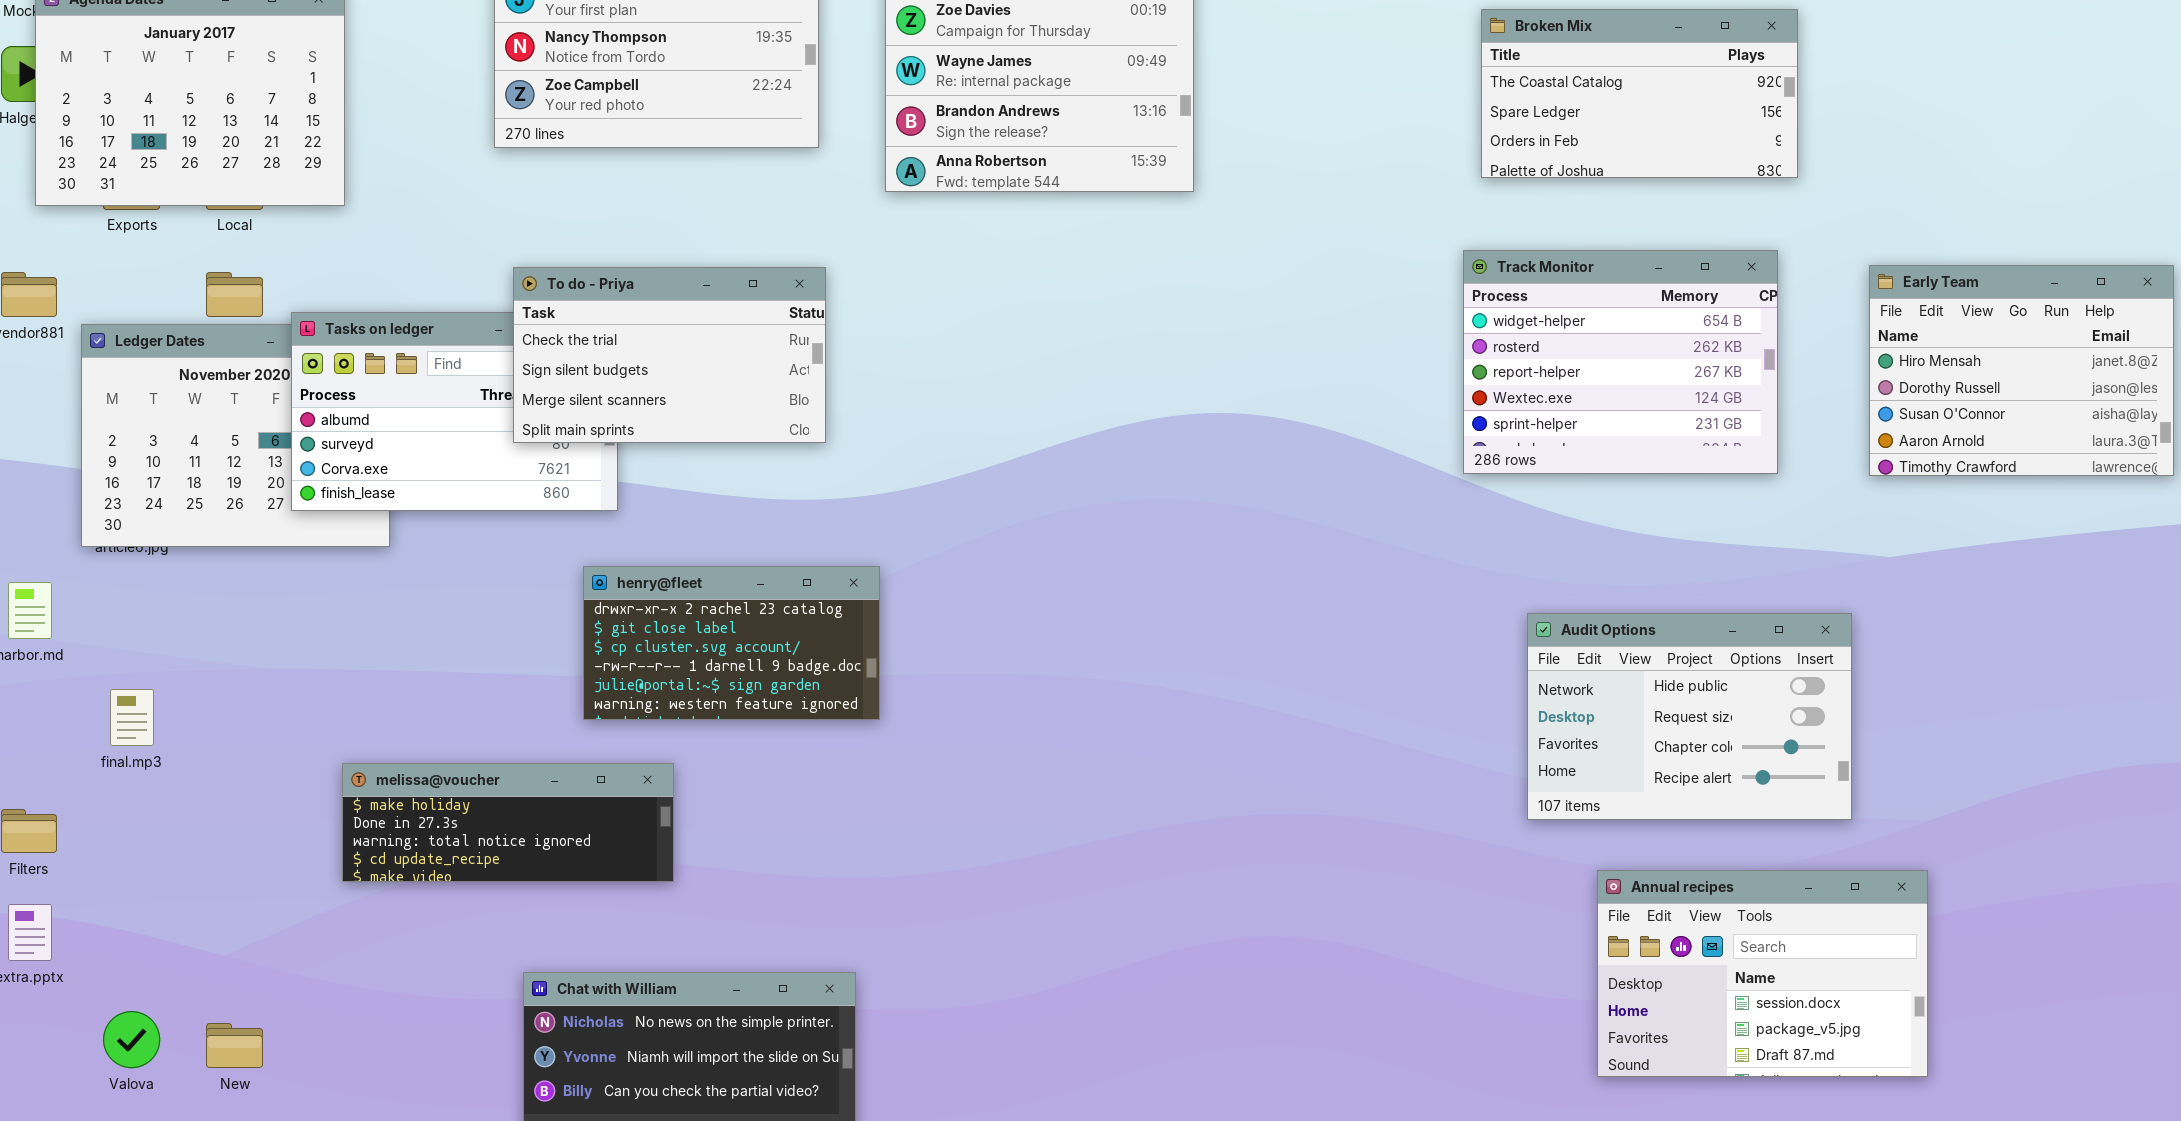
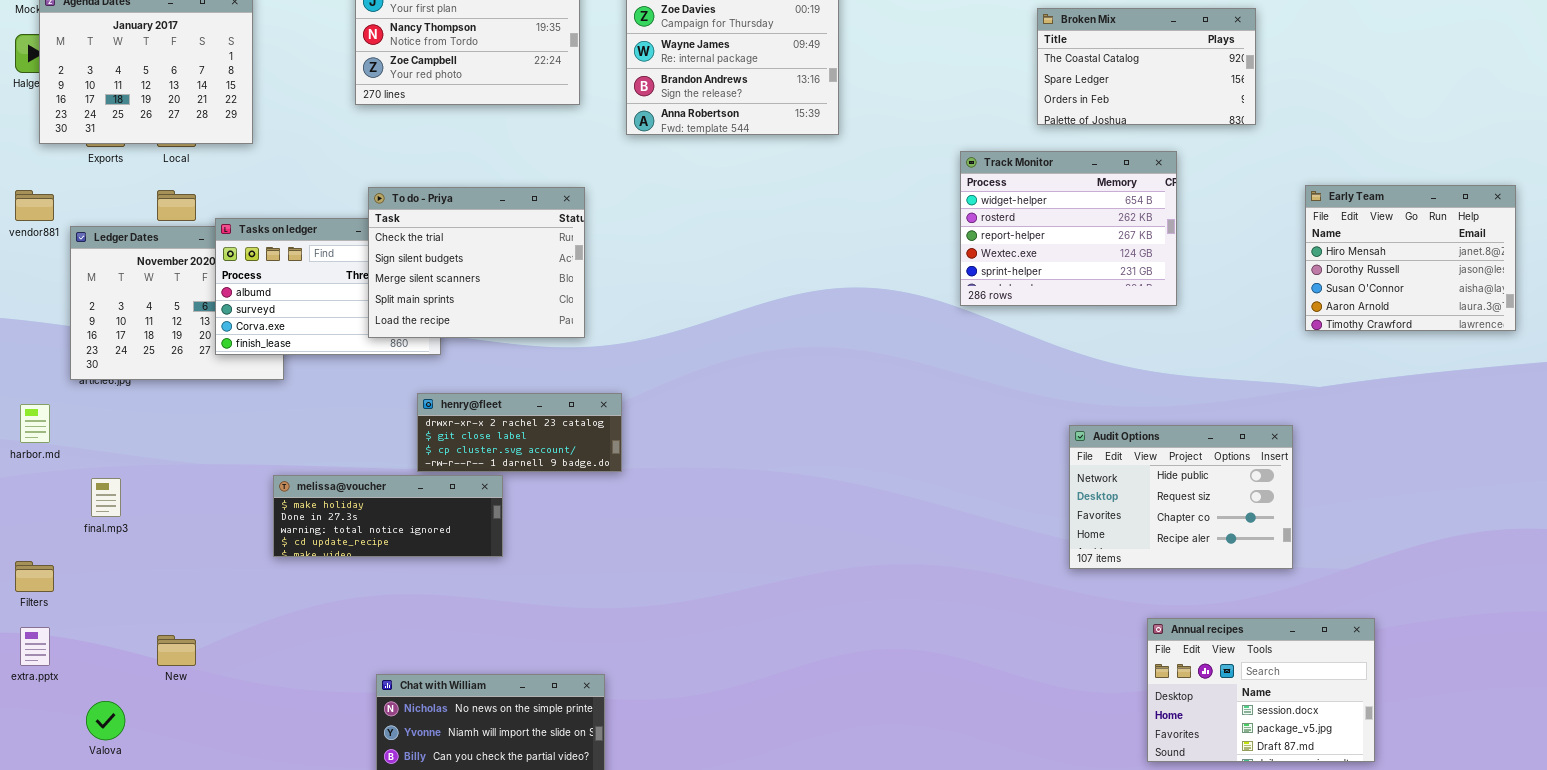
Track Monitor: [1463,250,1778,474] -> [960,151,1177,306], moved
To do - Priya: [513,267,826,443] -> [368,187,585,338], resized
henry@fleet: [583,566,880,720] -> [417,393,622,472], resized
melissa@voucher: [342,763,674,882] -> [273,475,503,557], moved
Annual recipes: [1597,870,1928,1077] -> [1147,618,1375,762], moved
New: [206,1023,263,1068] -> [157,635,196,666], moved

